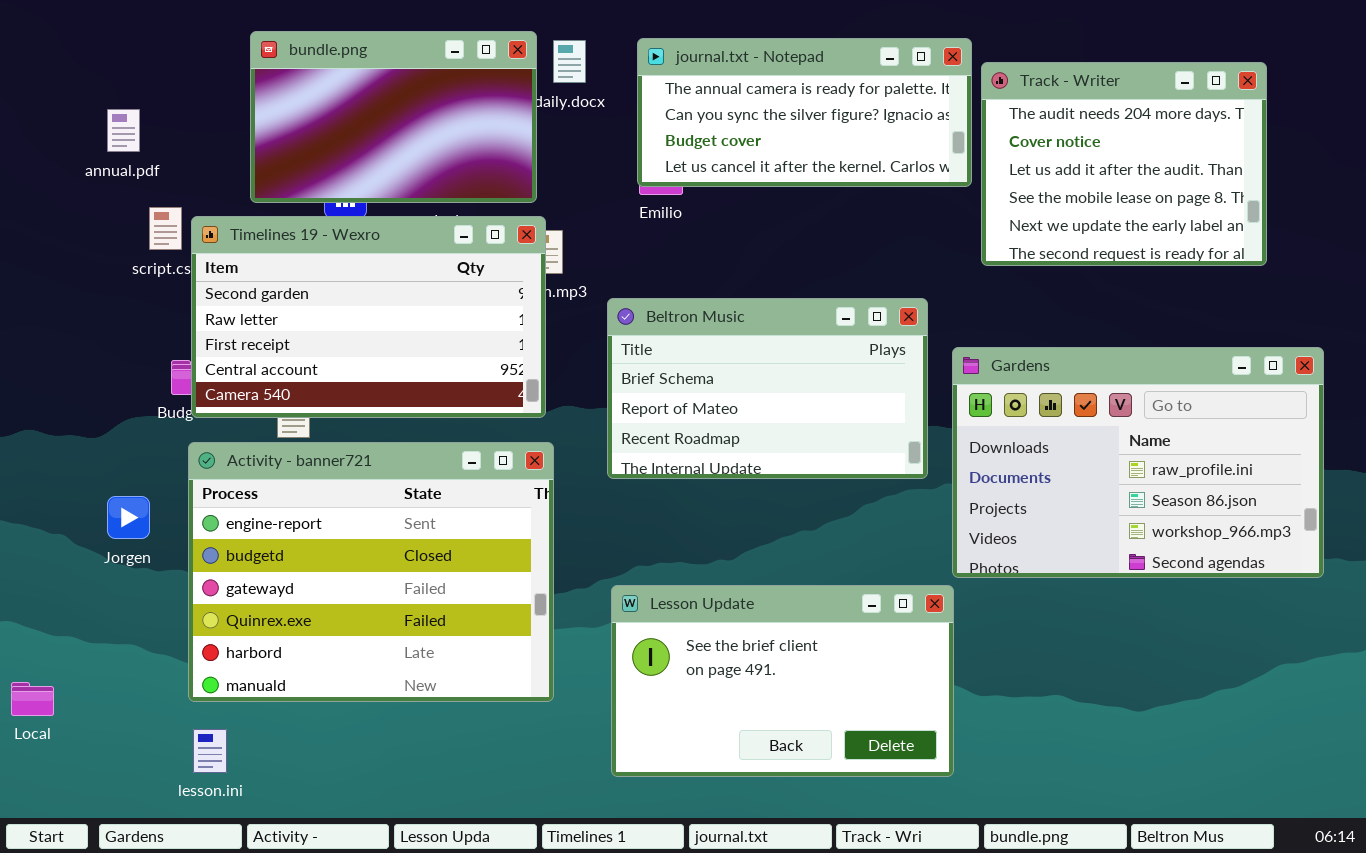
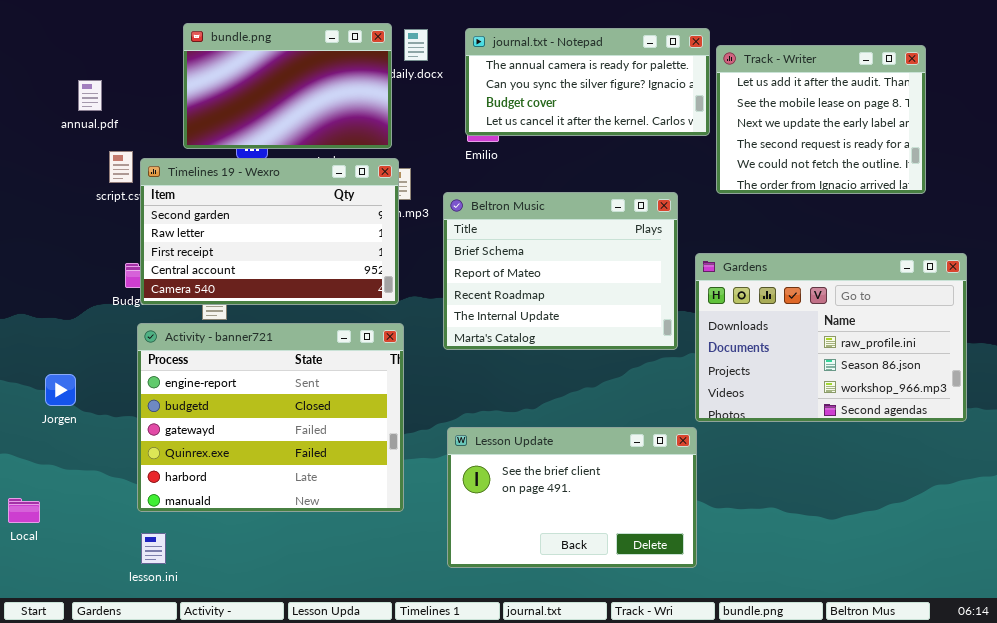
Track - Writer: [981,62,1267,266] -> [716,45,926,194], scrolled down 2 rows
Beltron Music: [607,298,928,479] -> [443,192,678,350], resized
Jorgen: [107,496,150,539] -> [45,374,76,406], moved

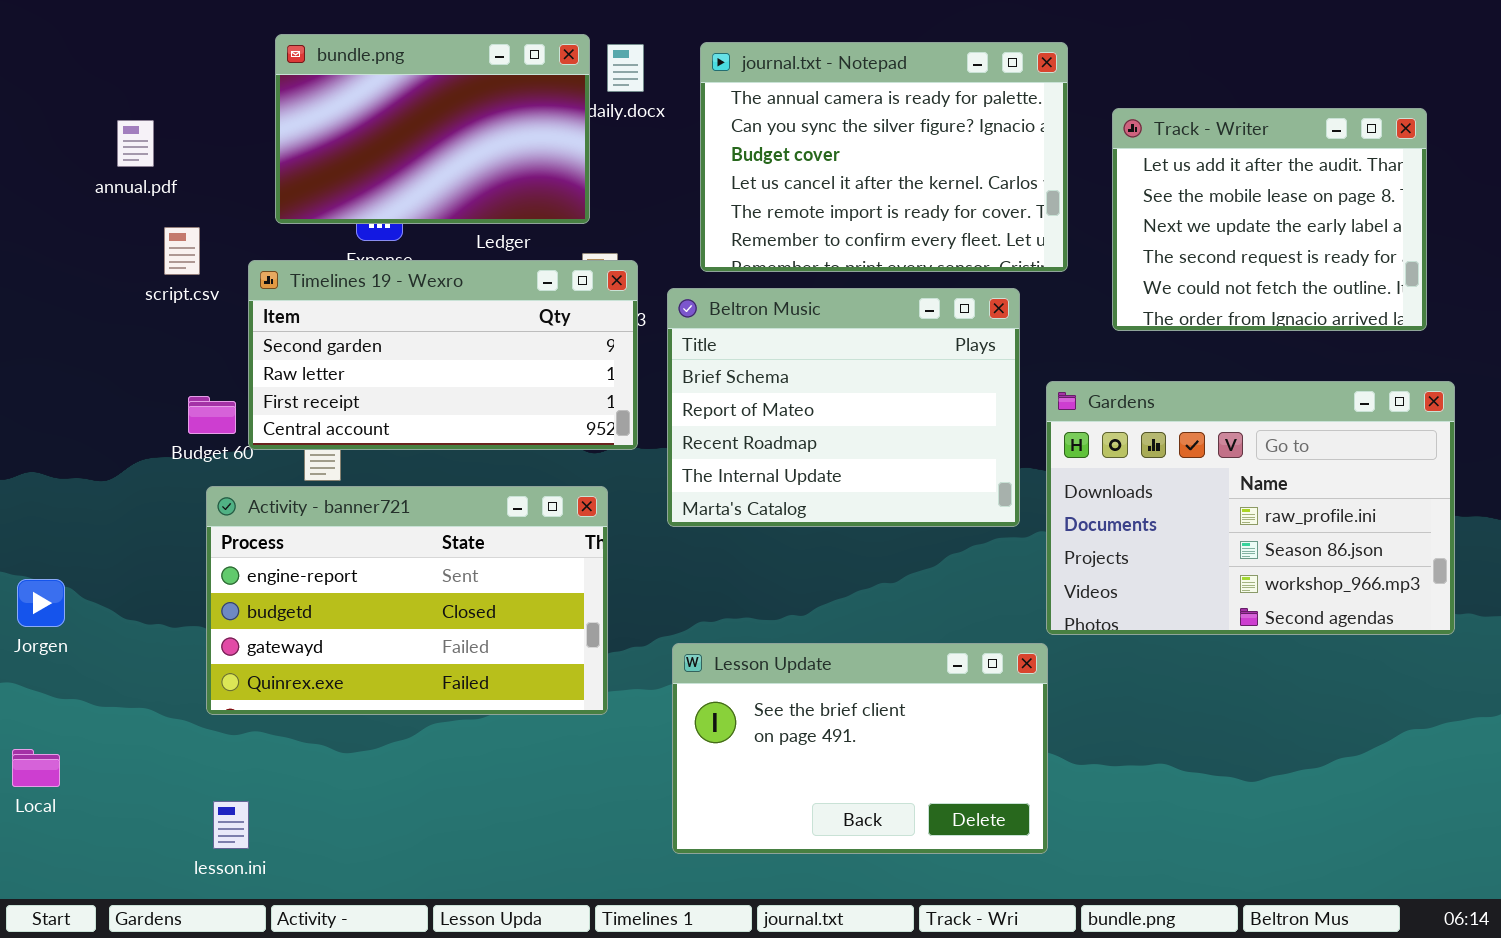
journal.txt - Notepad: [465,28,710,136] -> [700,42,1068,272], resized
Track - Writer: [716,45,926,194] -> [1112,108,1427,331], moved
Timelines 19 - Wexro: [140,158,399,305] -> [248,260,638,450], moved, resized
Activity - banner721: [137,323,404,512] -> [206,486,608,715], resized
Jorgen: [45,374,76,406] -> [17,579,65,627], moved

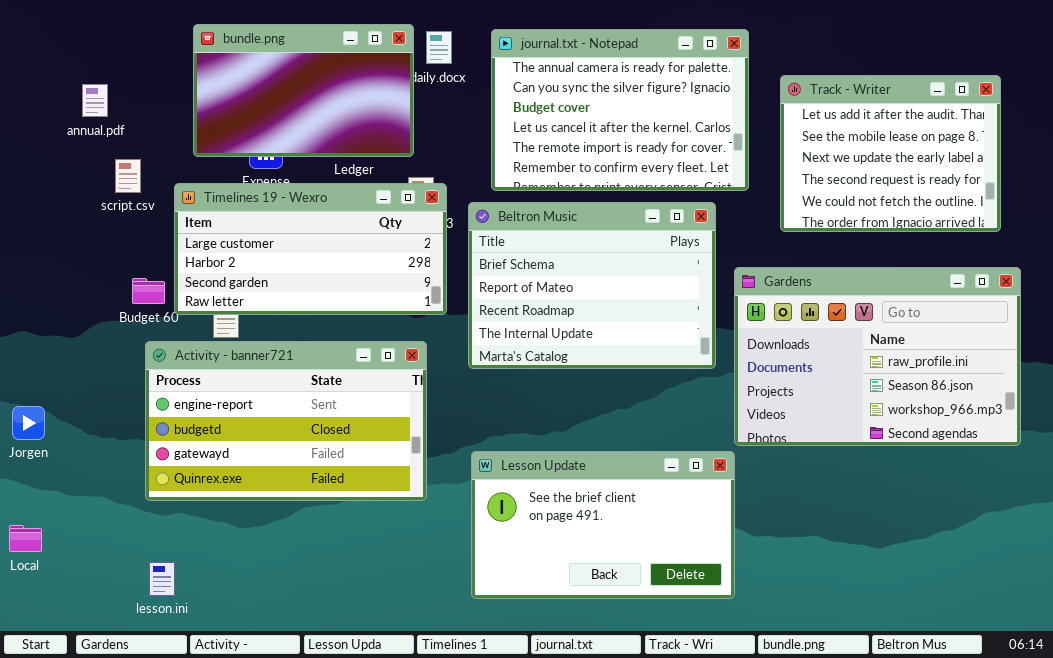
Timelines 19 - Wexro: [248,260,638,450] -> [174,183,447,315], scrolled up 2 rows

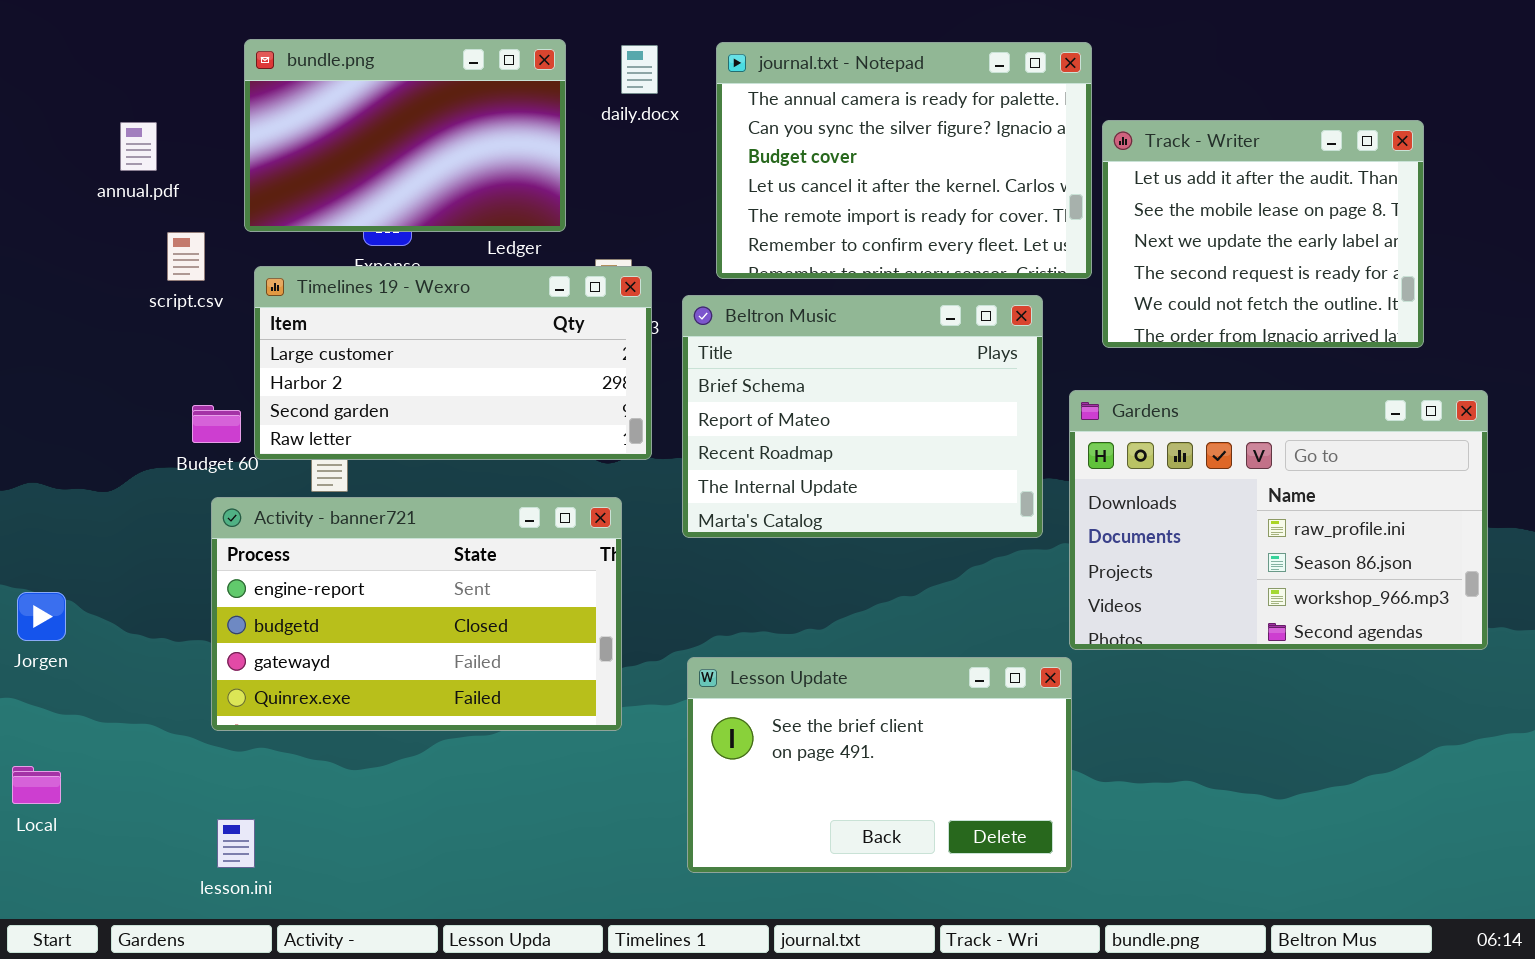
bundle.png: [193,24,414,157] -> [244,39,566,232], moved
Track - Writer: [780,75,1001,232] -> [1102,120,1424,348], moved

